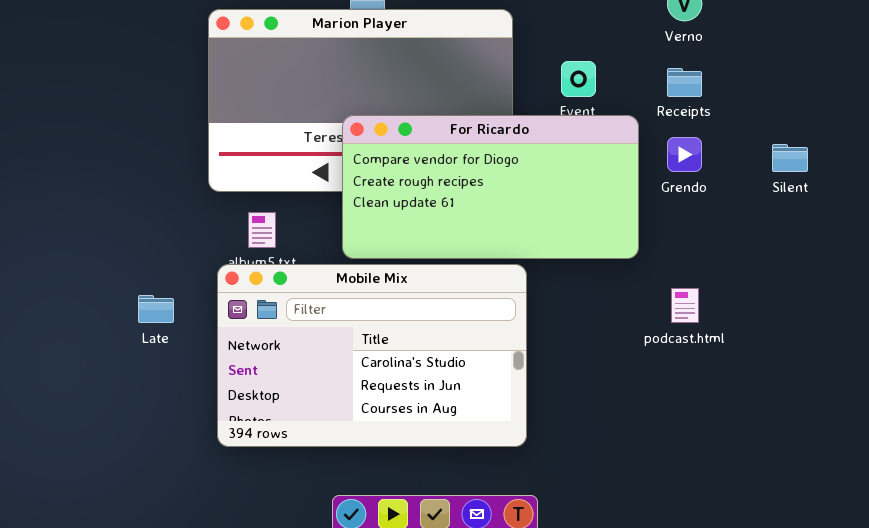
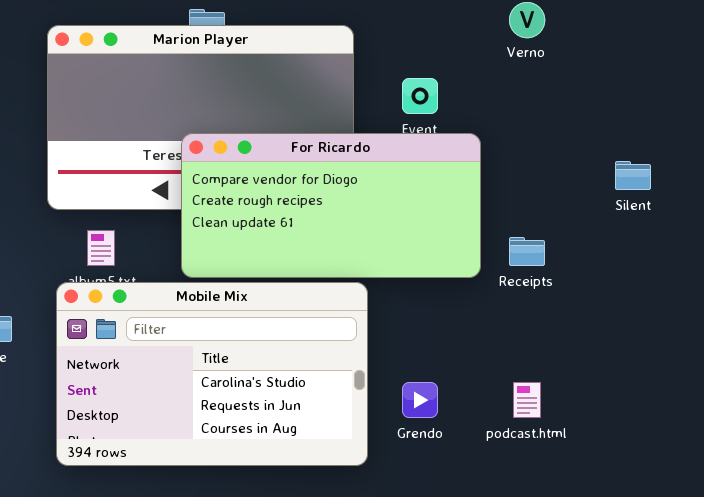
Receipts: [667,68,702,97] -> [509,237,545,266], moved
Grendo: [667,137,702,172] -> [402,382,438,418], moved
podcast.html: [671,288,699,323] -> [513,382,541,418], moved

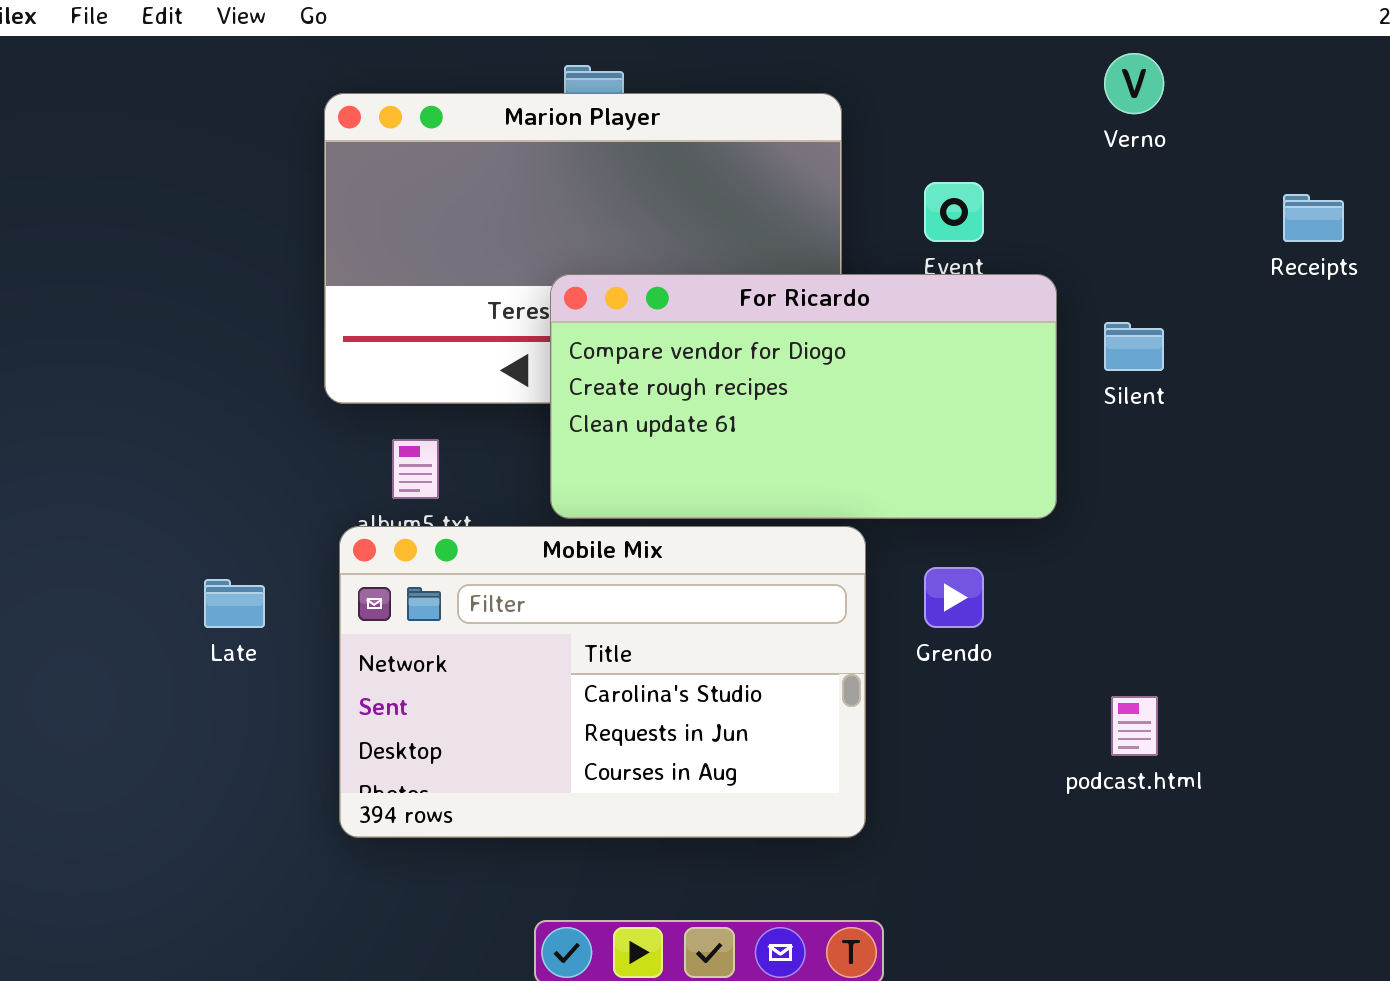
Silent: [615,161,651,190] -> [1104,322,1164,371], moved
Receipts: [509,237,545,266] -> [1283,194,1344,242], moved
Grendo: [402,382,438,418] -> [924,567,984,628], moved

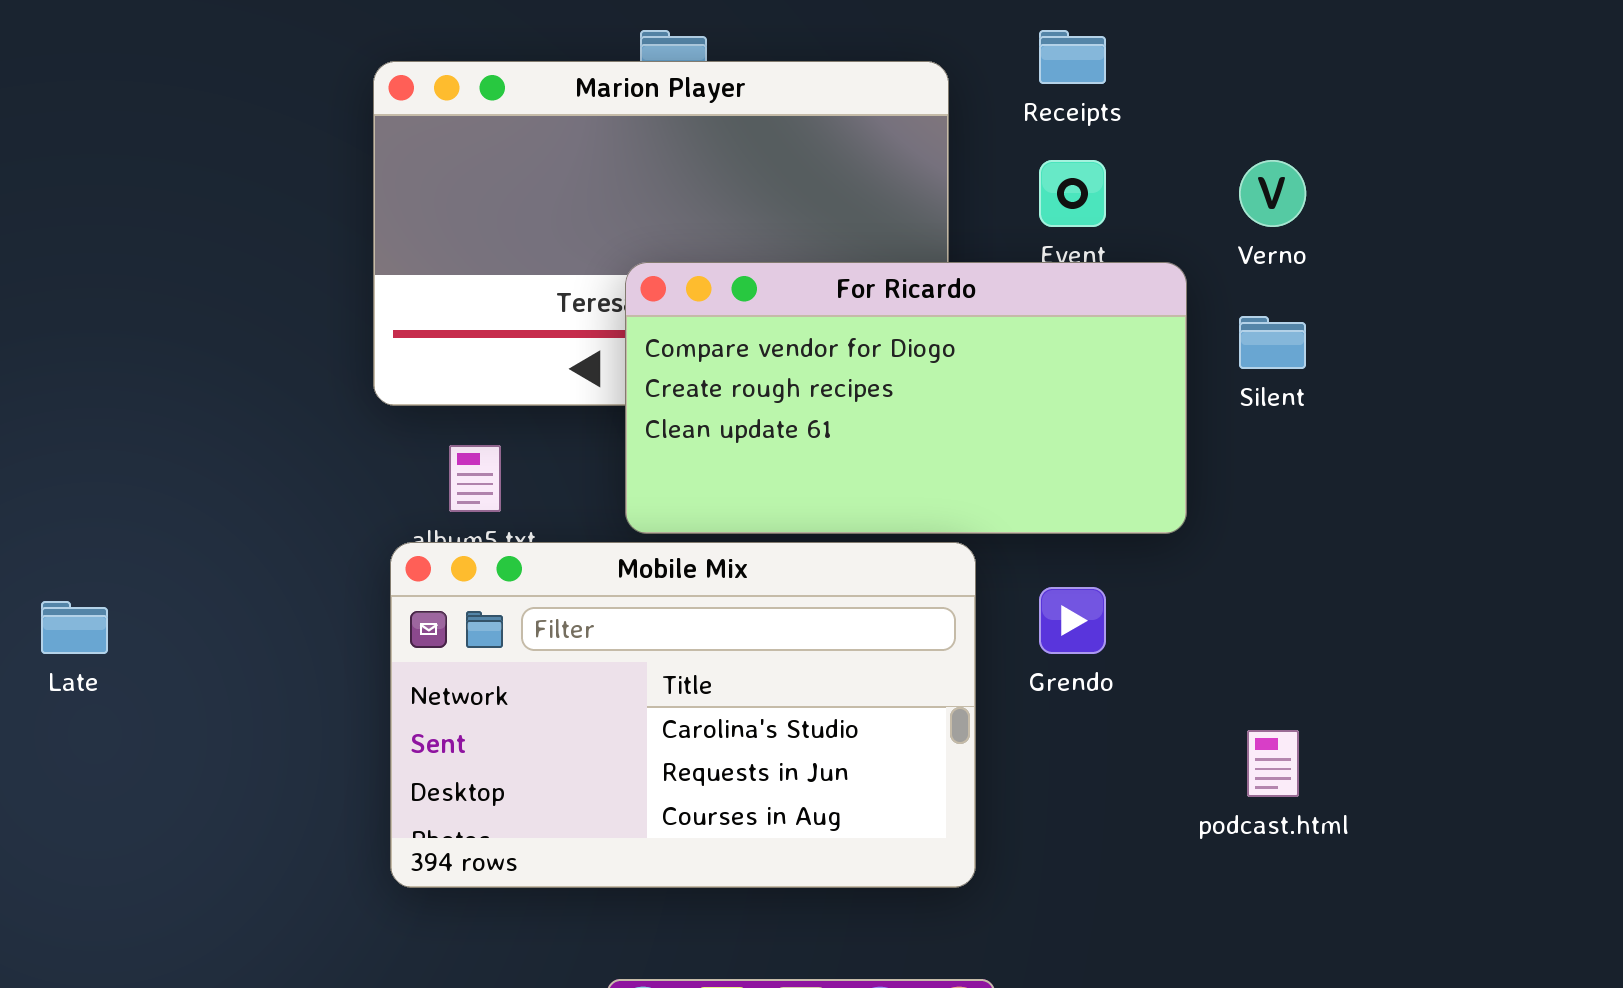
Verno: [1104,53,1164,114] -> [1239,160,1306,227], moved
Receipts: [1283,194,1344,242] -> [1039,30,1106,84], moved
Late: [204,579,265,628] -> [41,601,108,654], moved

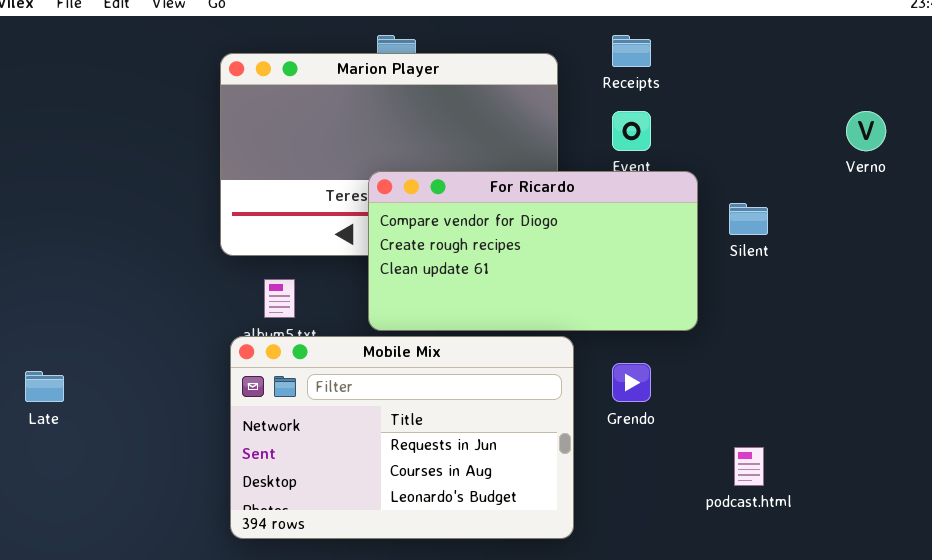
Verno: [1239,160,1306,227] -> [846,111,886,151], moved
Mobile Mix: [390,542,976,888] -> [230,336,574,539], scrolled down 1 row

